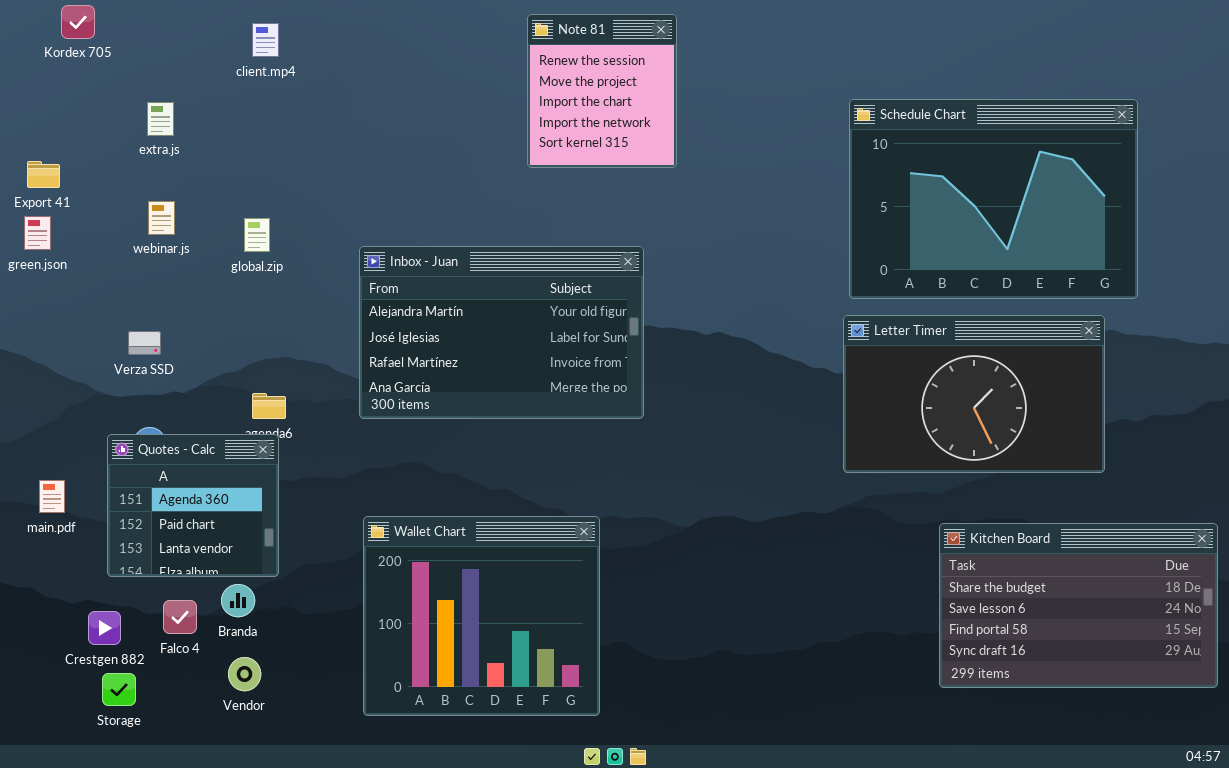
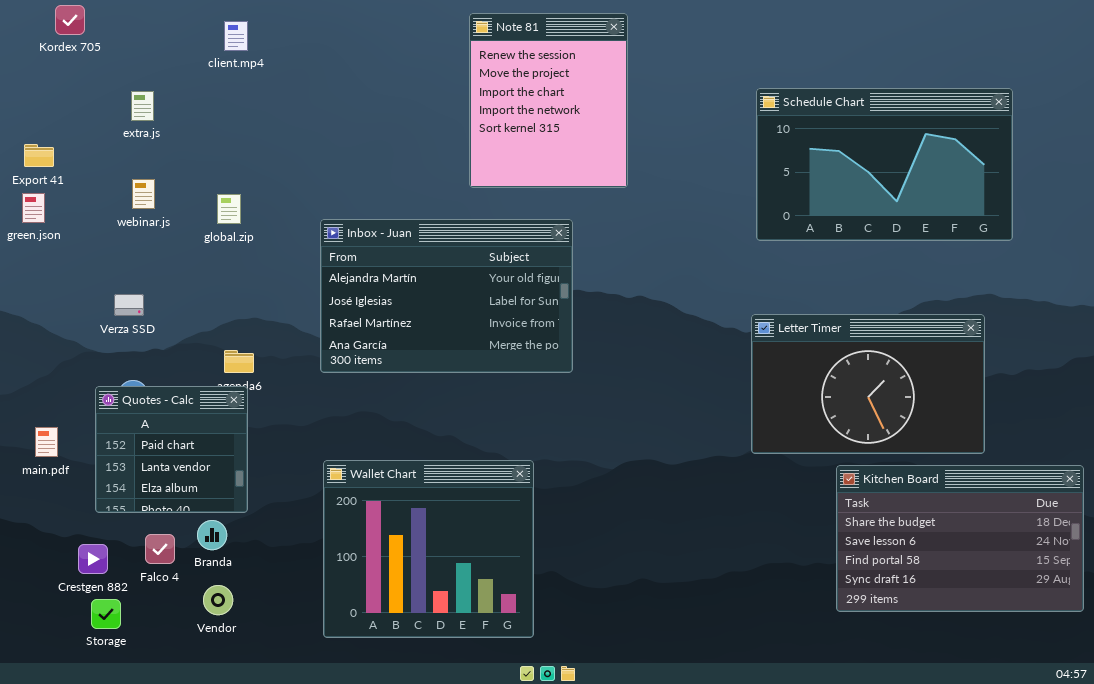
Note 81: [527,14,677,168] -> [469,13,628,188], resized
Schedule Chart: [849,99,1138,299] -> [756,88,1013,241], resized
Letter Timer: [843,315,1105,473] -> [751,314,985,454], moved
Quotes - Calc: [107,434,279,577] -> [95,386,248,513], scrolled down 1 row

